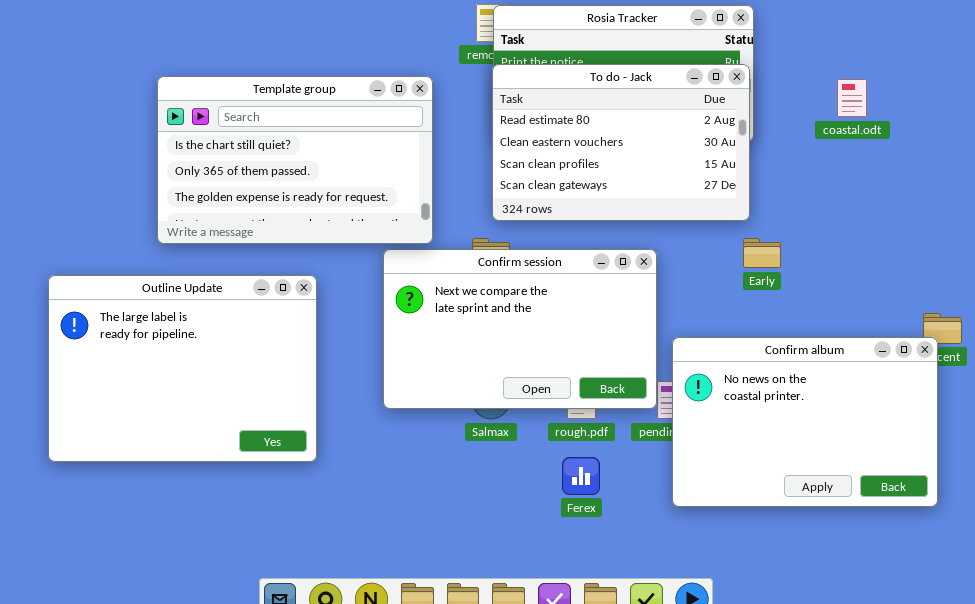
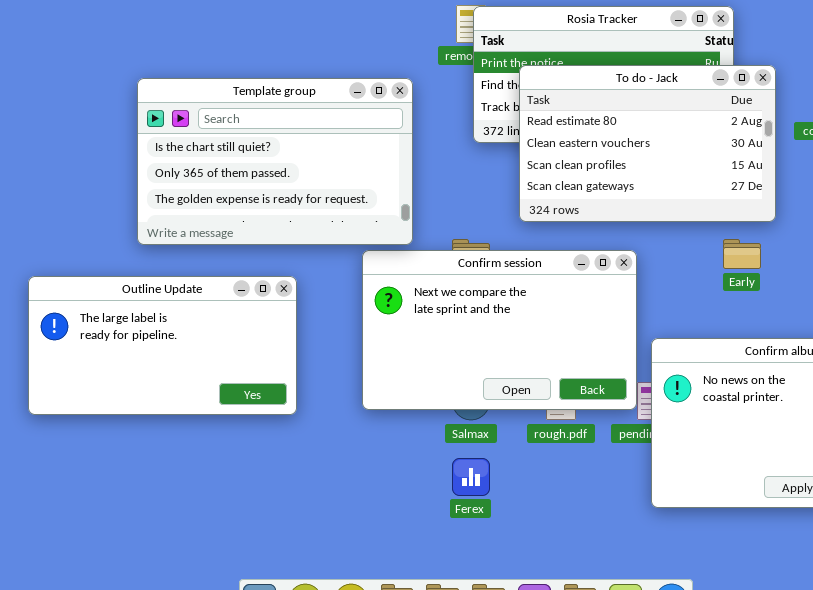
To do - Jack: [492,64,750,221] -> [519,65,776,222], moved
Outline Update: [48,275,317,462] -> [28,276,297,415], resized
Ferex: [562,457,600,495] -> [452,458,490,496], moved

